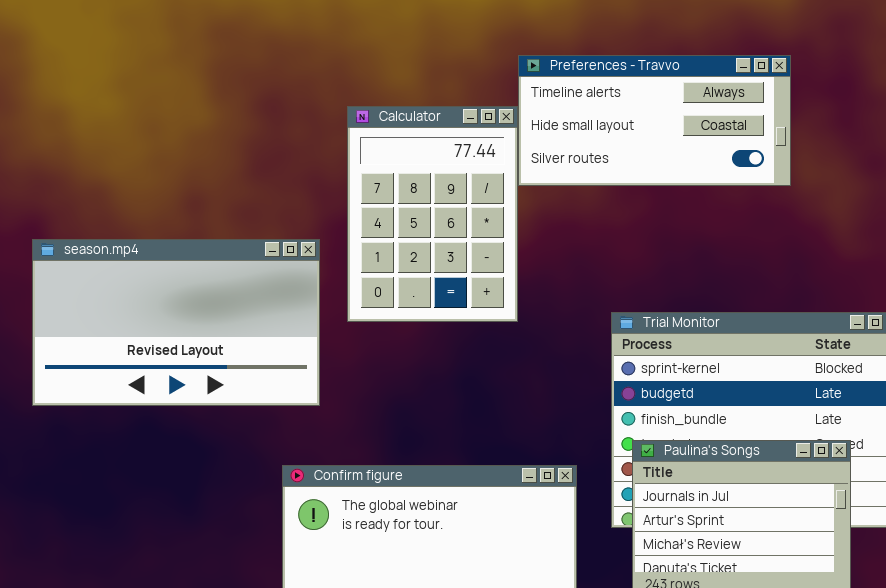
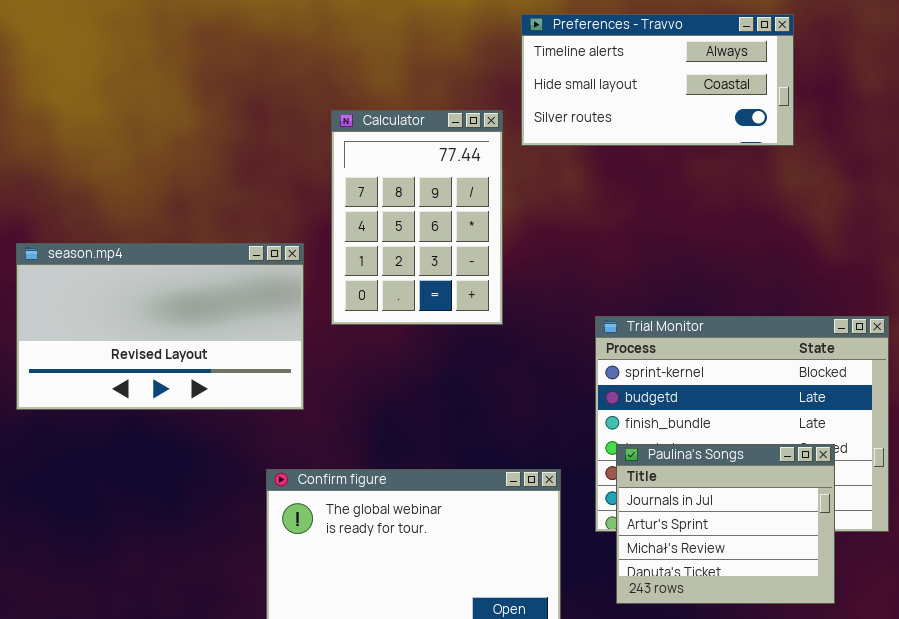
Preferences - Travvo: [518,55,791,186] -> [521,14,794,146], moved

